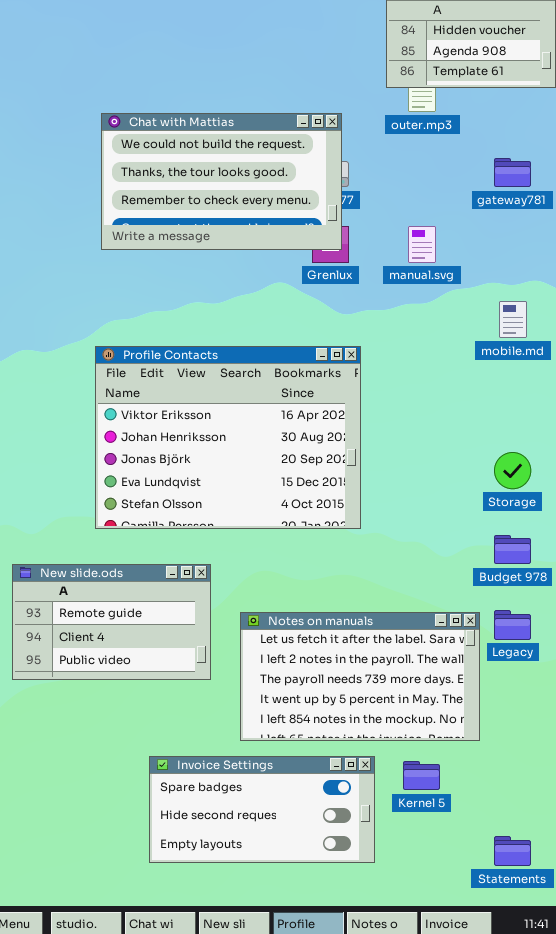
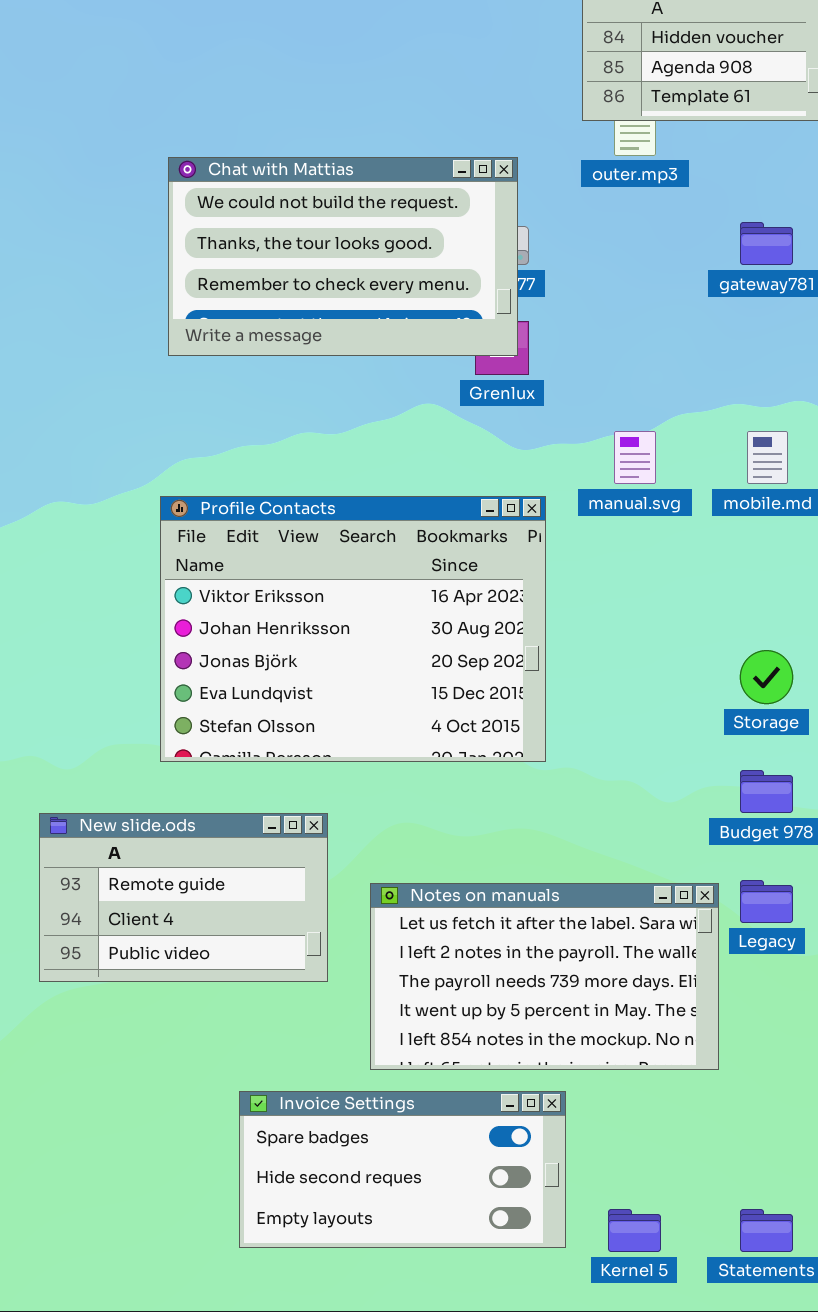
manual.svg: [408,226,436,263] -> [614,431,656,484], moved
Kernel 5: [403,761,440,790] -> [608,1209,661,1252], moved

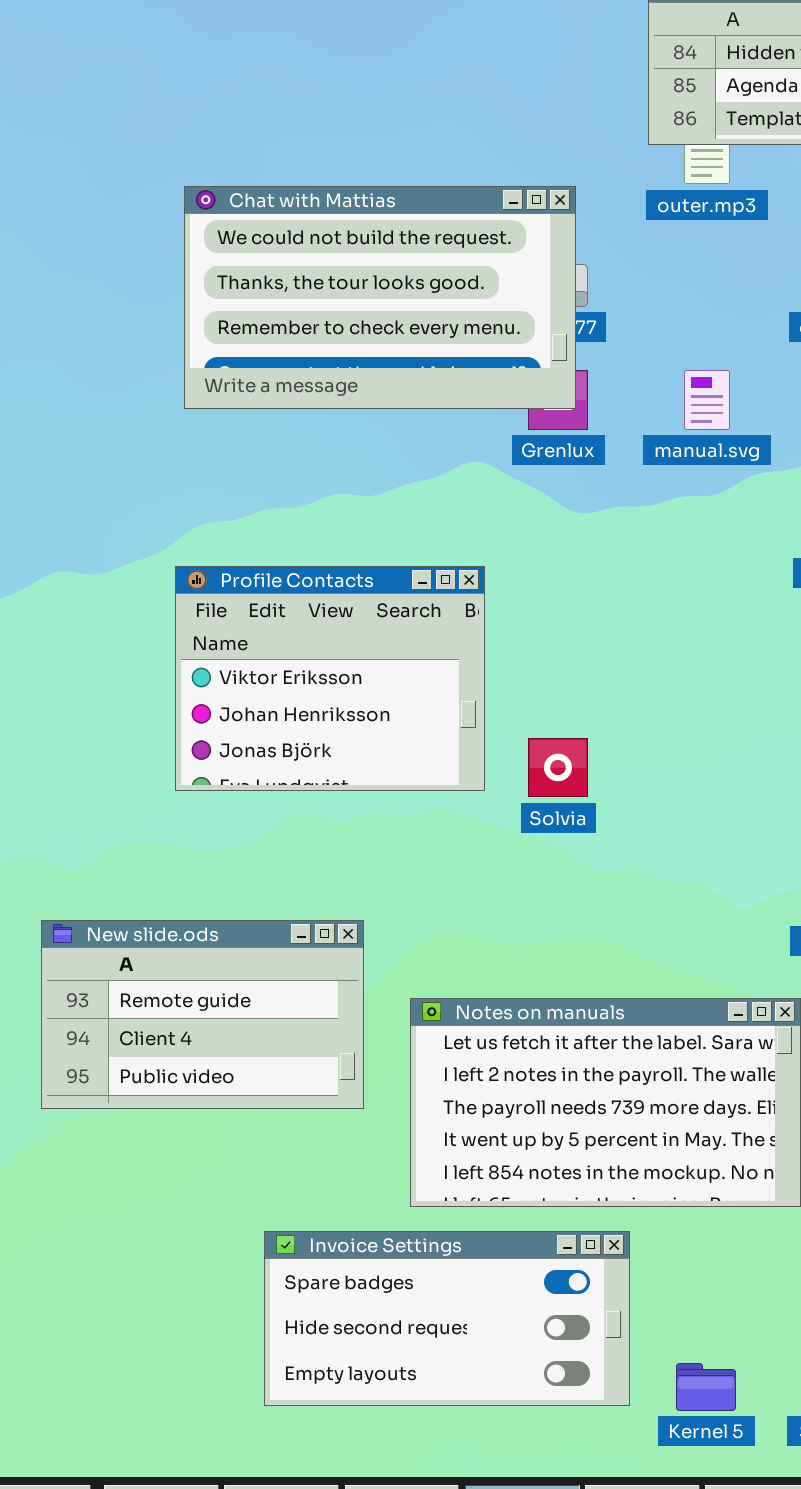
manual.svg: [614,431,656,484] -> [684,370,730,430], moved
Profile Contacts: [160,496,546,762] -> [175,566,485,791], resized

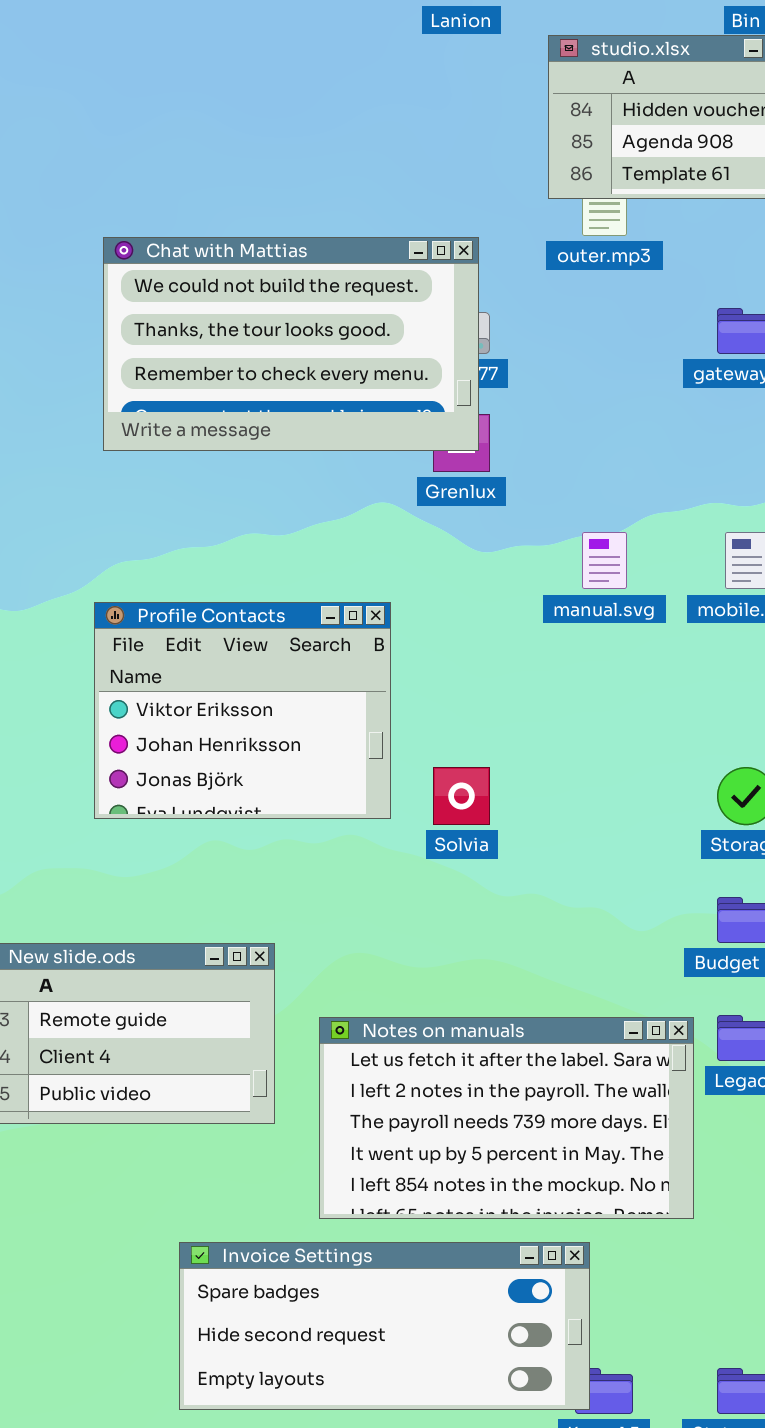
manual.svg: [684,370,730,430] -> [582,532,627,589], moved
Invoice Settings: [264,1231,630,1406] -> [179,1242,590,1410], resized

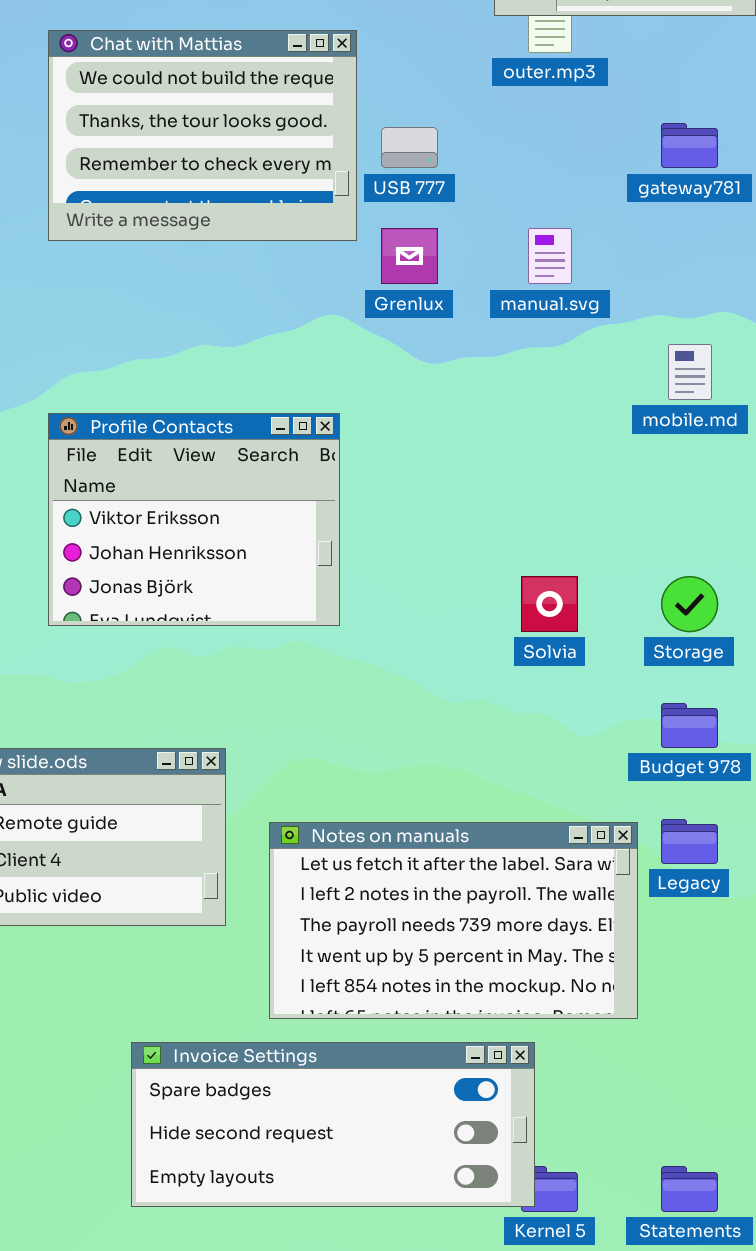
Chat with Mattias: [103,237,479,451] -> [48,30,357,241], moved, resized
manual.svg: [582,532,627,589] -> [528,228,572,284], moved
Solvia: [433,767,490,825] -> [521,576,578,632], moved

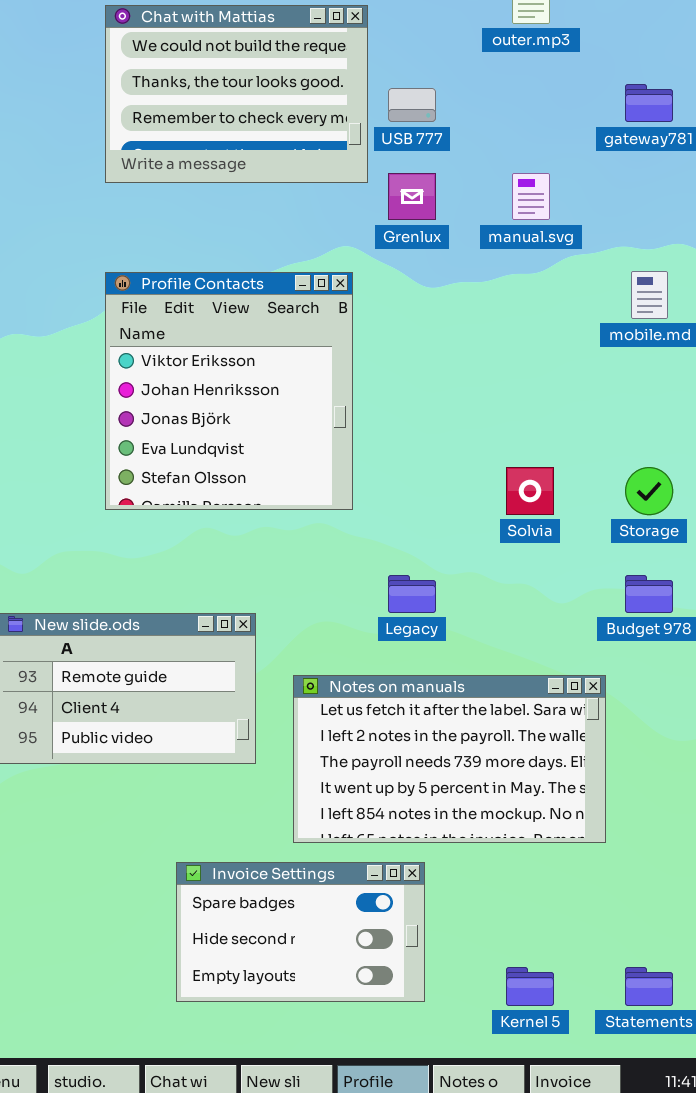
Profile Contacts: [48,413,340,626] -> [105,272,353,510], resized
Legacy: [661,819,718,864] -> [388,575,436,613], moved
Invoice Settings: [131,1042,535,1207] -> [176,862,425,1002], resized

